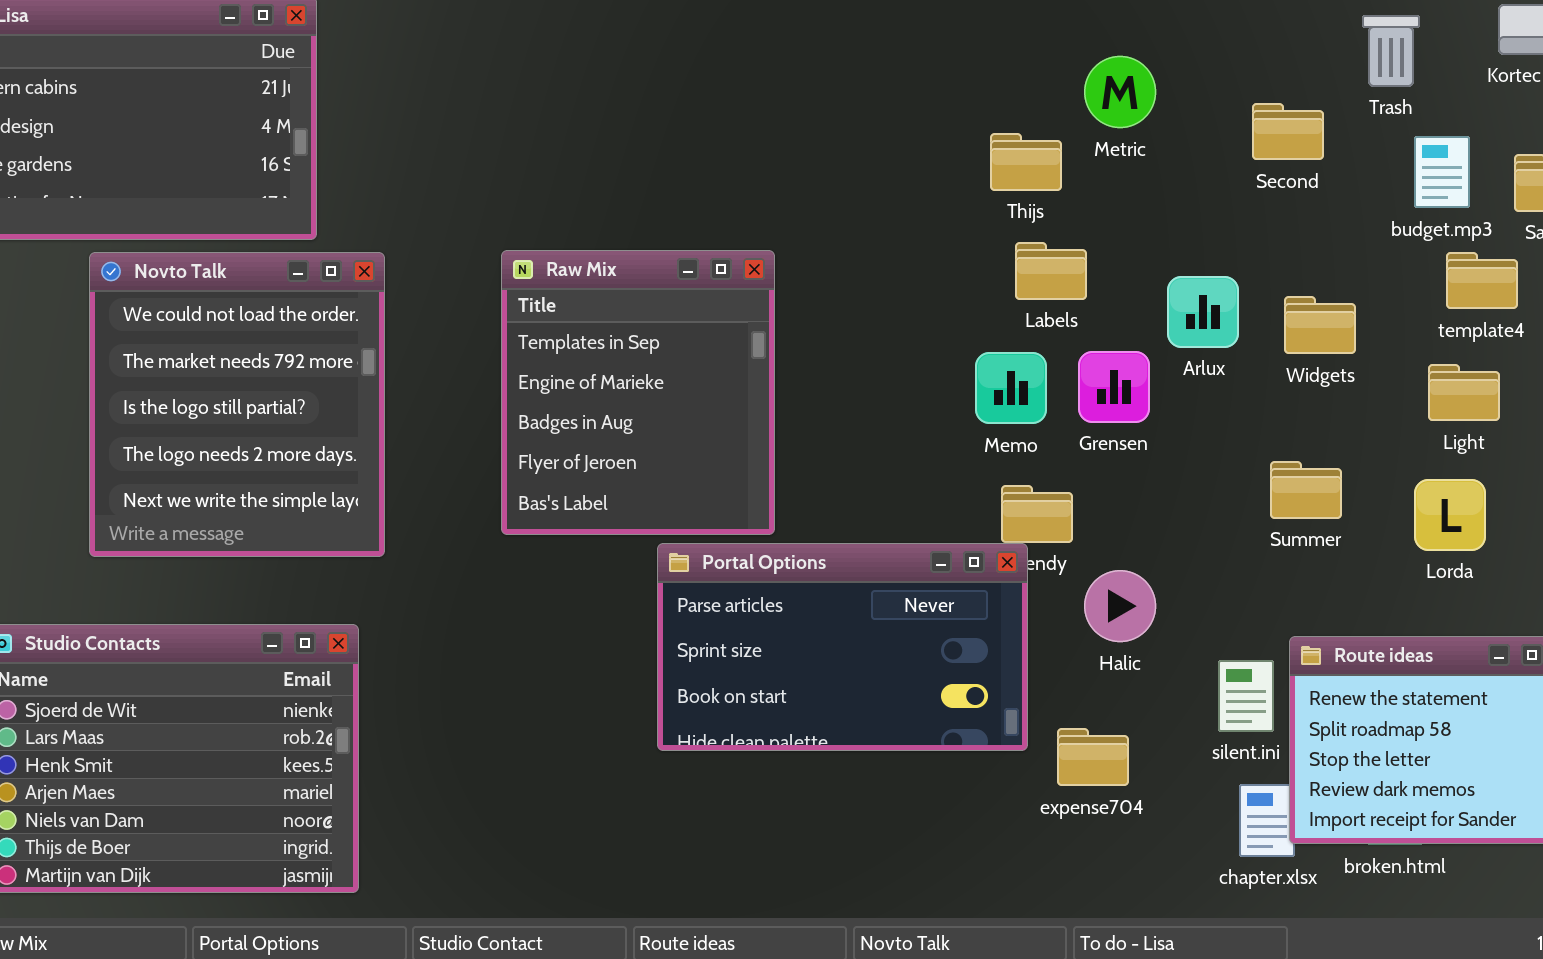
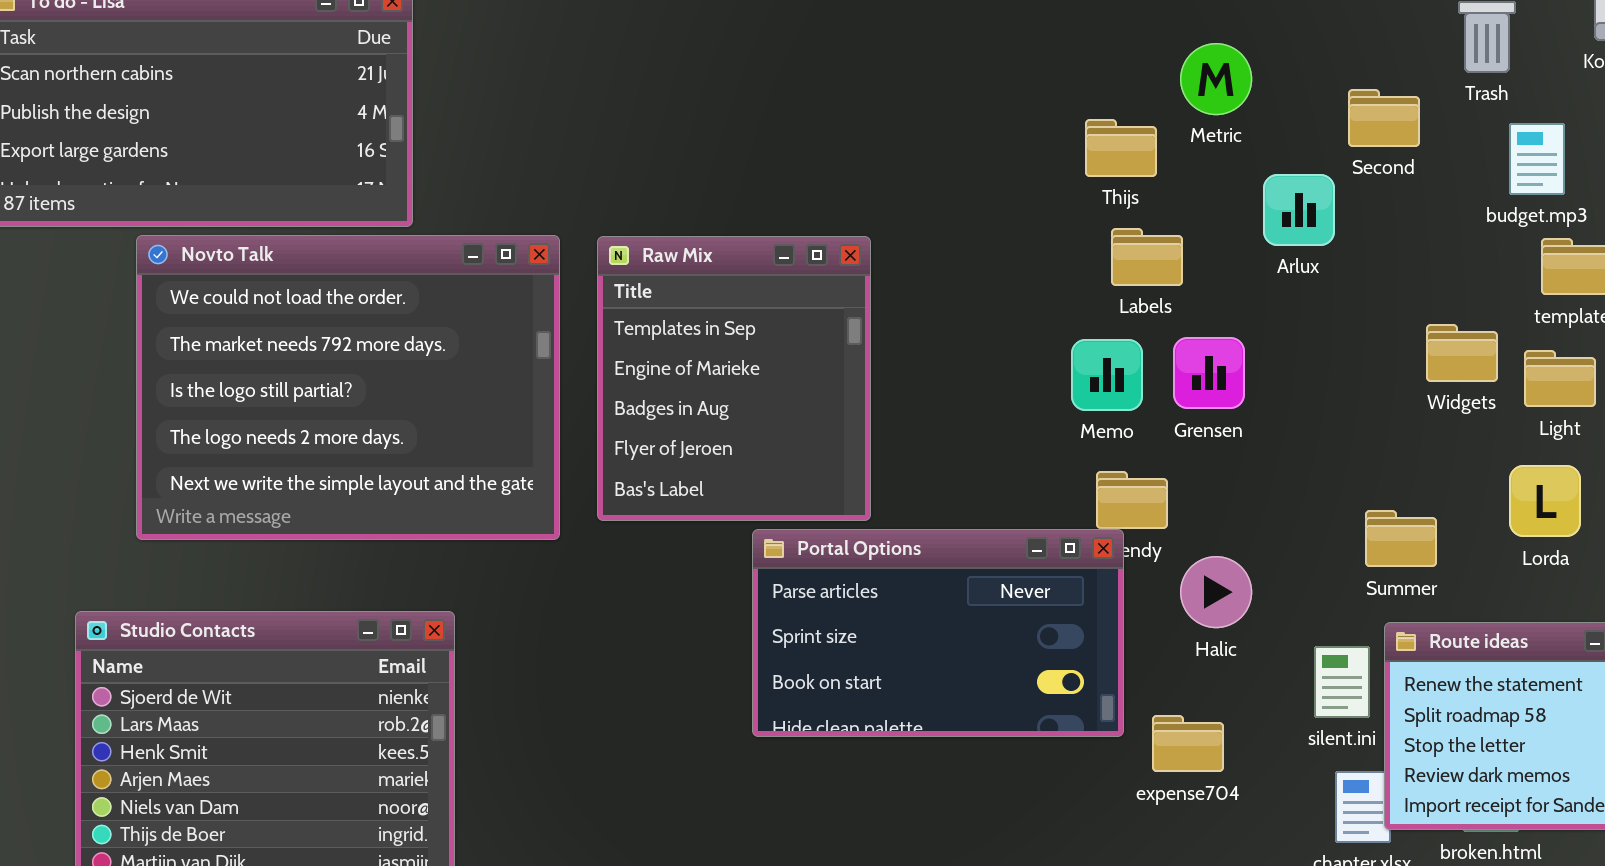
Novto Talk: [89,252,385,557] -> [136,235,560,540], moved, resized
Arlux: [1167,276,1239,348] -> [1263,174,1335,246], moved
Widgets: [1284,296,1356,354] -> [1426,324,1498,382], moved
Summer: [1270,461,1342,519] -> [1365,510,1437,567], moved

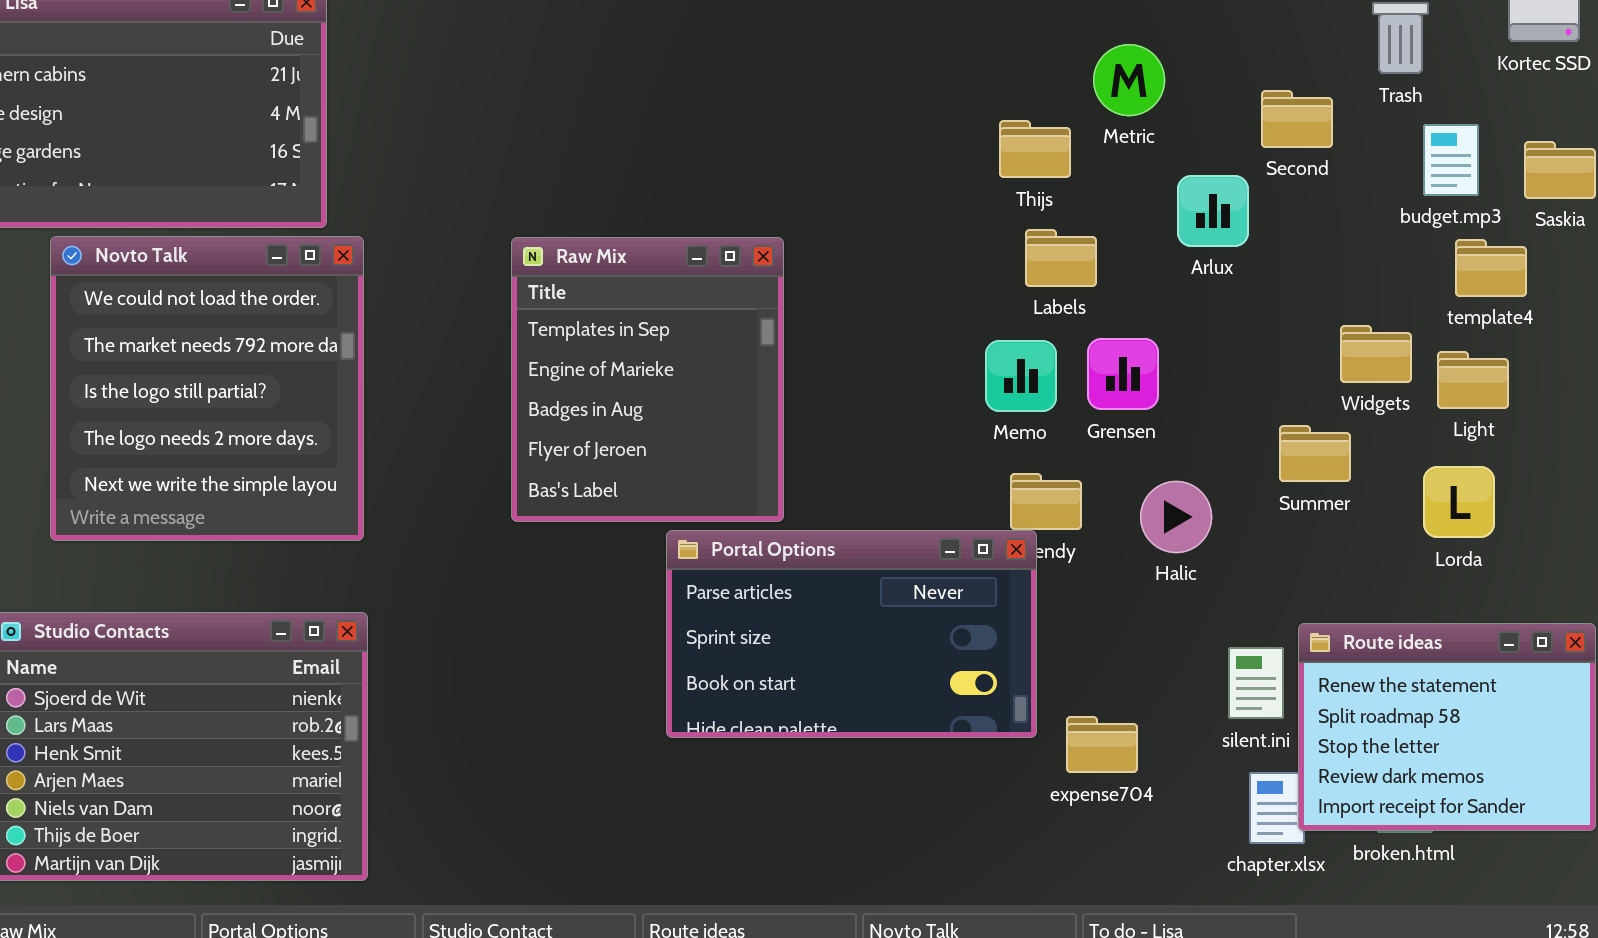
Novto Talk: [136,235,560,540] -> [50,236,364,541], resized
Summer: [1365,510,1437,567] -> [1279,425,1351,482], moved
Halic: [1180,556,1252,628] -> [1140,481,1212,553], moved

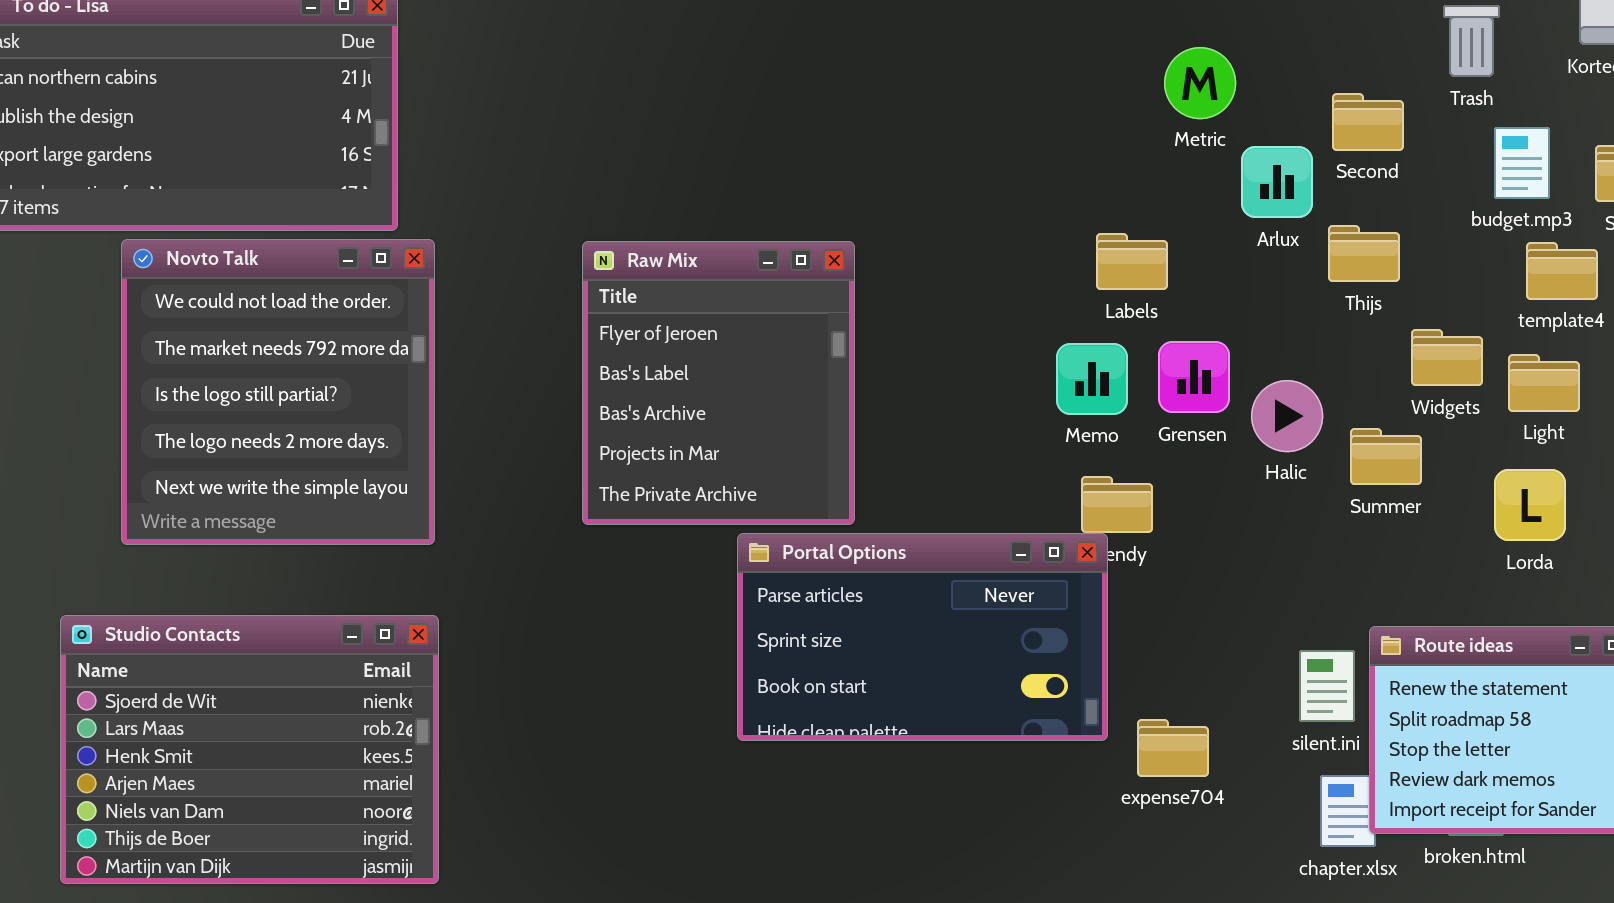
Thijs: [999,120,1071,178] -> [1328,225,1400,282], moved
Arlux: [1177,175,1249,247] -> [1241,146,1313,218], moved
Raw Mix: [511,237,784,522] -> [582,241,855,525], scrolled down 3 rows
Halic: [1140,481,1212,553] -> [1251,380,1323,452], moved

